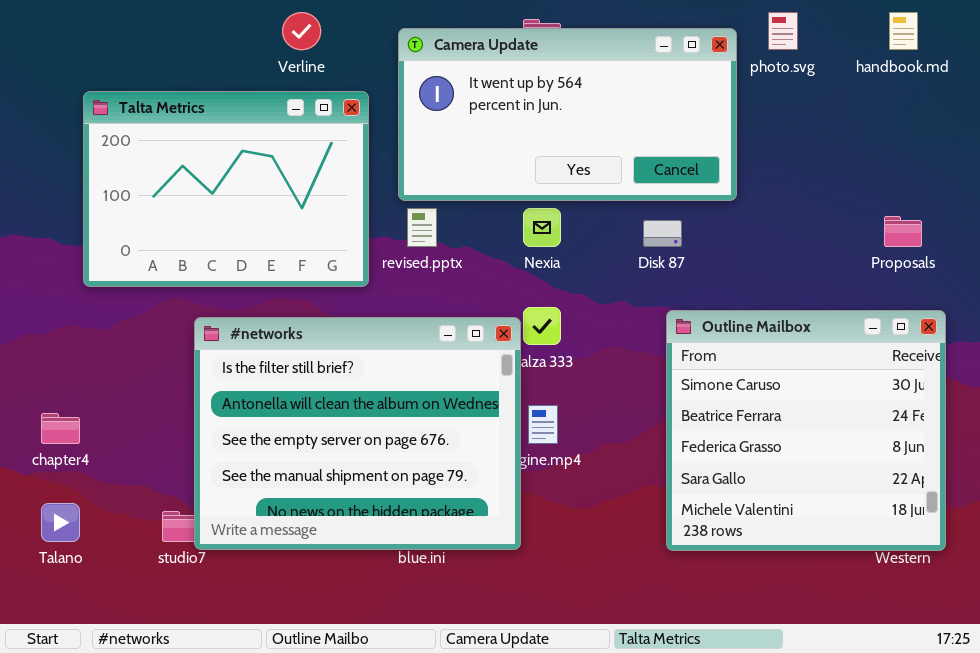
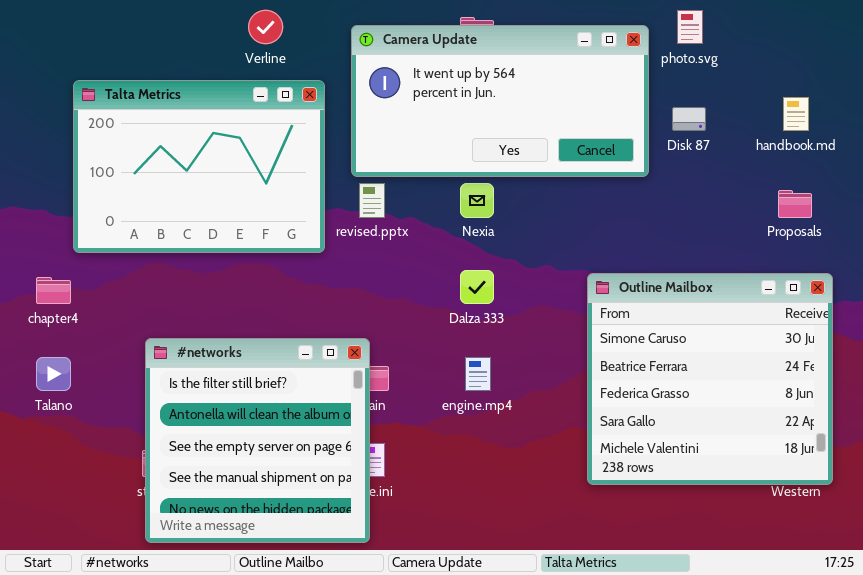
handbook.md: [889,12,918,50] -> [783,97,809,131], moved
Disk 87: [643,220,682,247] -> [672,107,706,131], moved
#networks: [194,317,521,550] -> [145,338,370,543], moved, resized
chapter4: [41,413,80,444] -> [36,277,71,304], moved
Talano: [41,503,80,542] -> [36,357,71,391], moved

